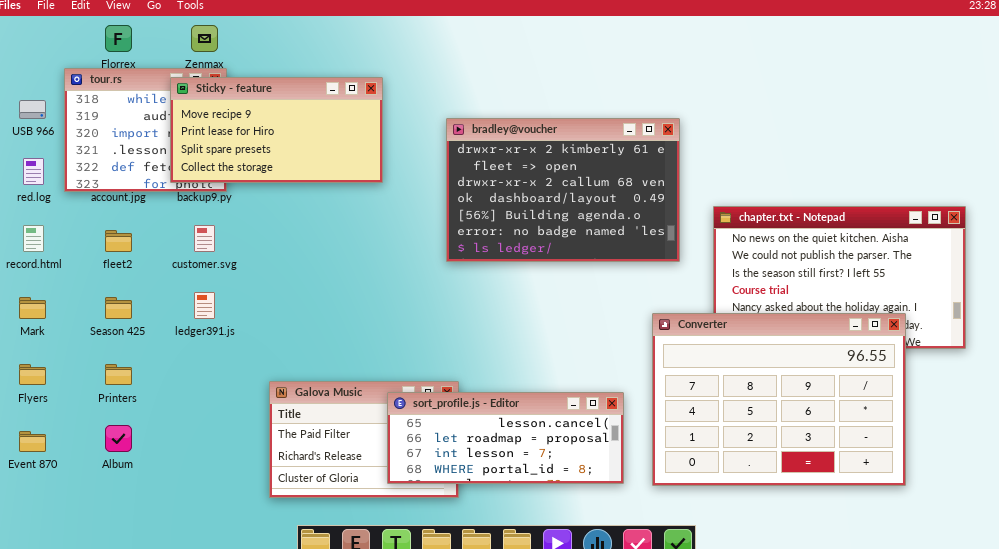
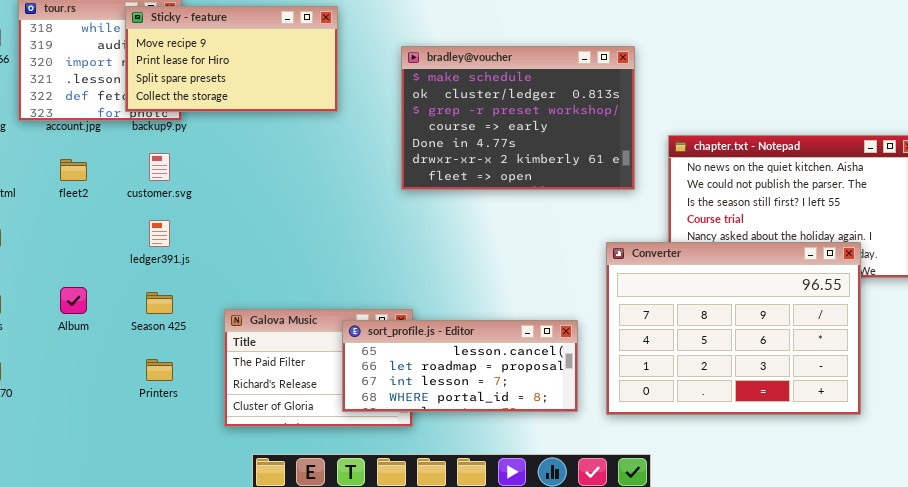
bradley@voucher: [446,118,680,262] -> [401,46,635,190], scrolled up 5 rows
Season 425: [105,297,132,319] -> [146,292,173,314], moved
Printers: [105,364,132,385] -> [146,359,173,381], moved
Album: [105,425,132,452] -> [60,287,87,314], moved

